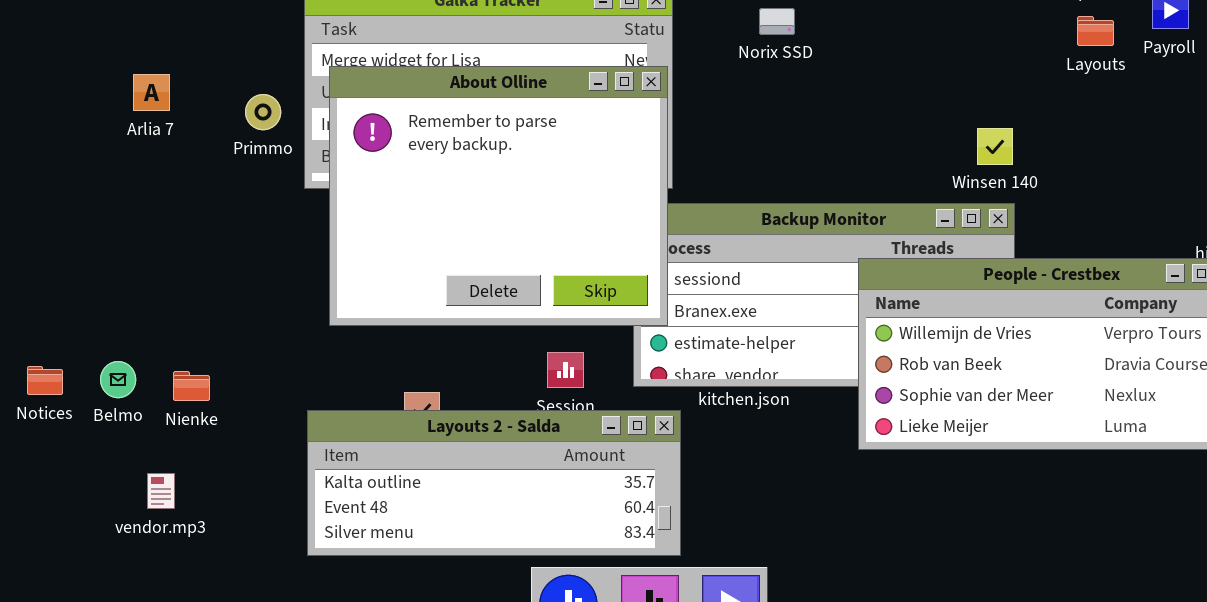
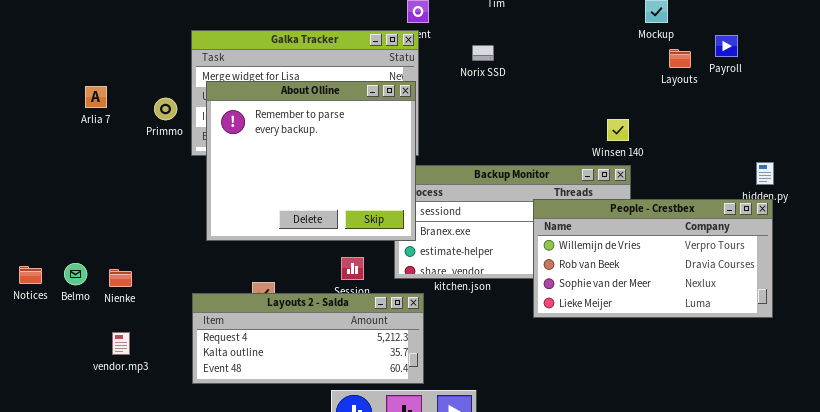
Layouts 2 - Salda: [307,410,681,556] -> [192,293,424,384], scrolled up 1 row
vendor.mp3: [147,473,175,509] -> [112,332,130,355], moved

